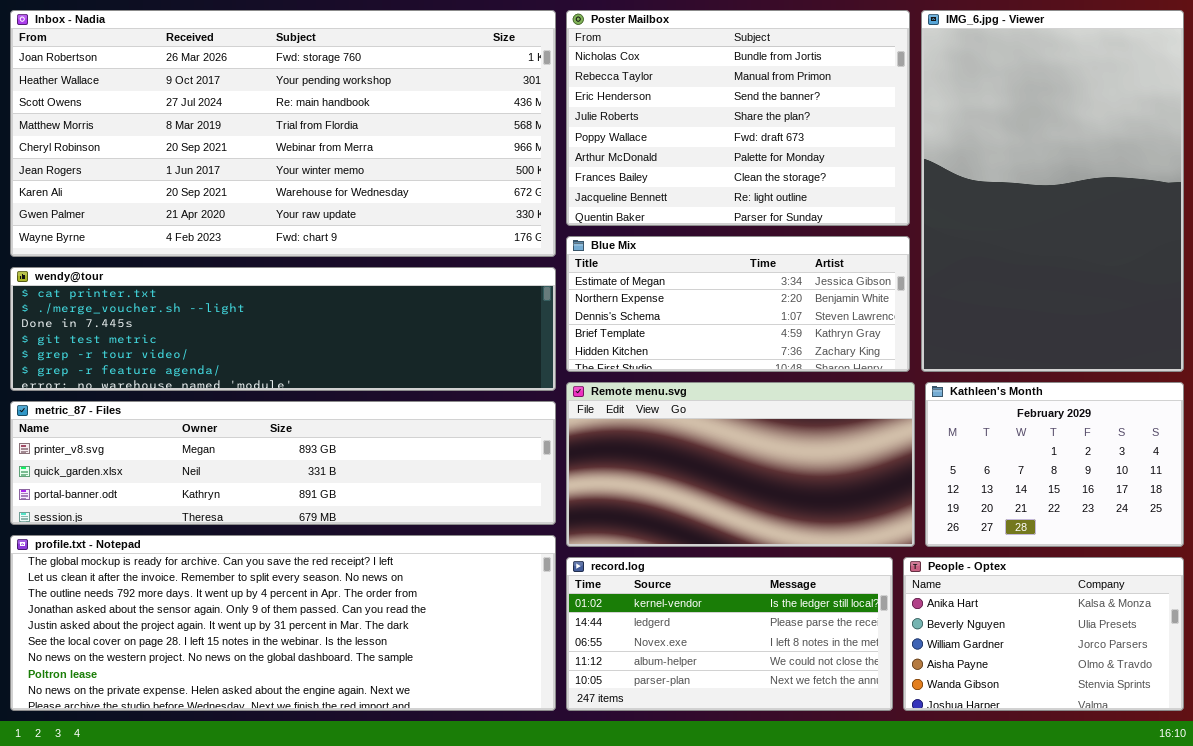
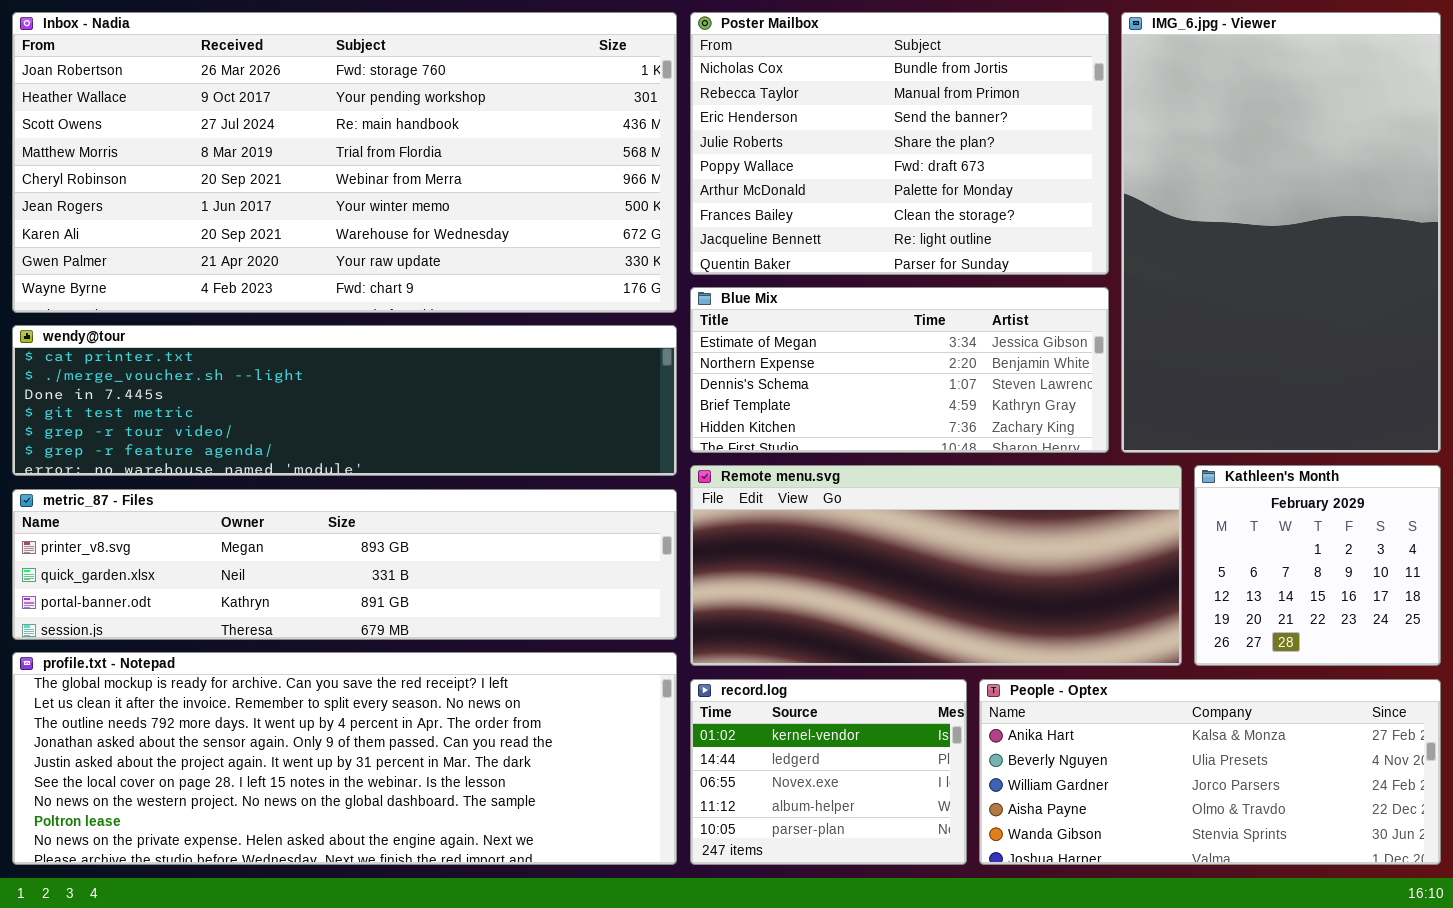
Remote menu.svg: [566,382,915,547] -> [690,465,1182,666], resized
Kathleen's Month: [925,382,1184,547] -> [1194,465,1441,666], resized
record.log: [566,557,893,711] -> [690,679,967,865], resized
People - Optex: [903,557,1184,711] -> [979,679,1441,865], resized

